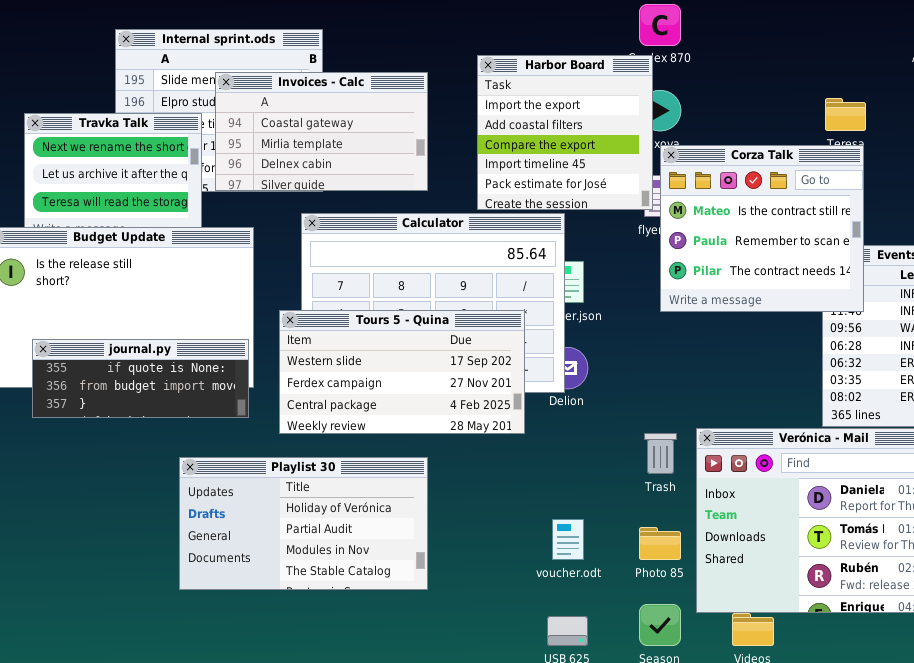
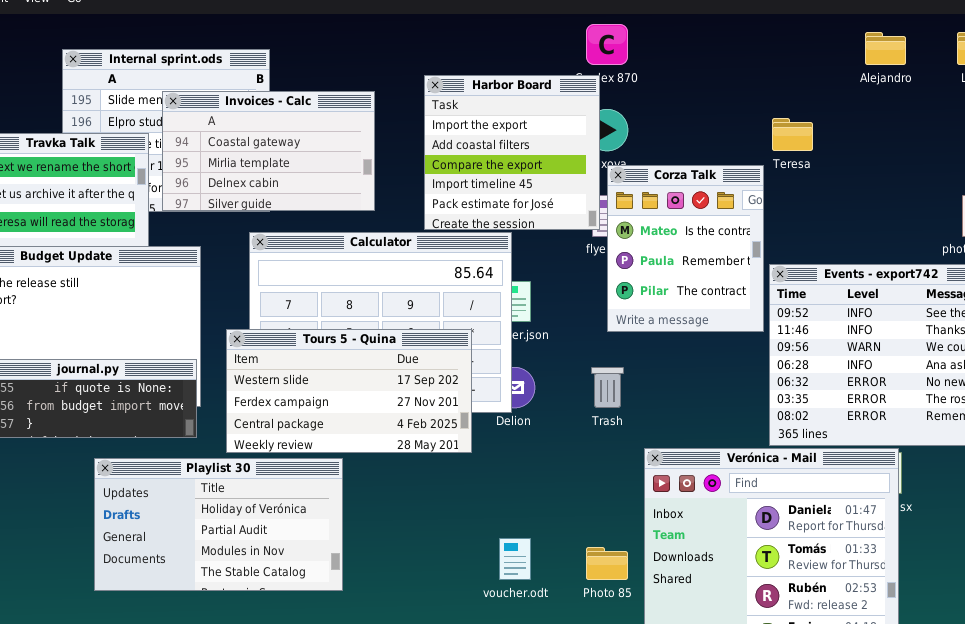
Corza Talk: [660,145,864,312] -> [607,165,764,332], resized
Trash: [644,433,677,474] -> [591,367,624,408], moved
Playlist 30: [179,457,428,590] -> [94,458,343,591], moved

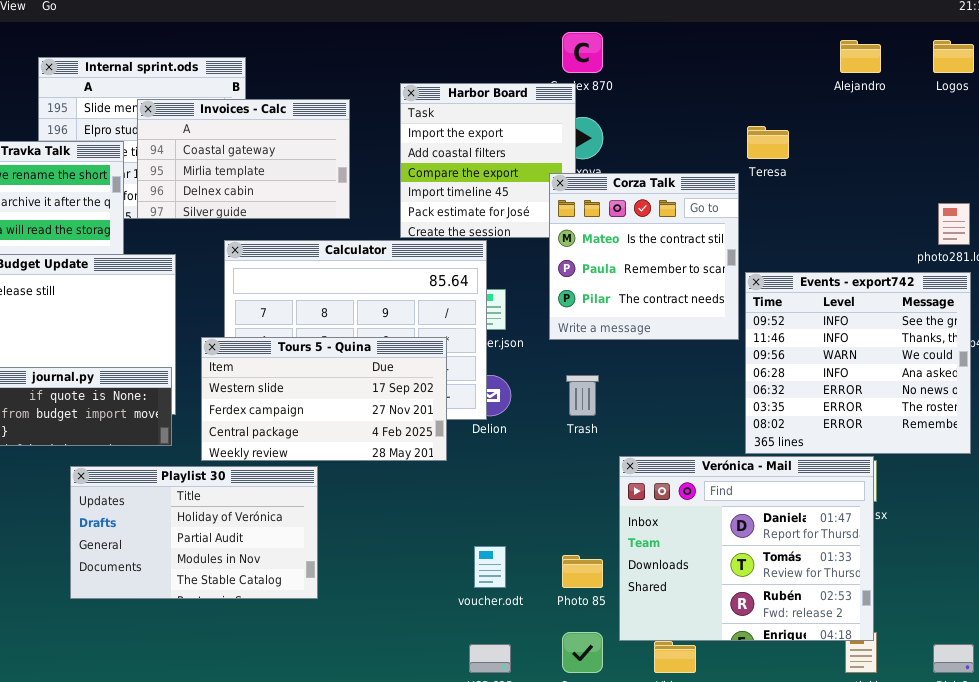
Corza Talk: [607,165,764,332] -> [549,173,739,340], resized

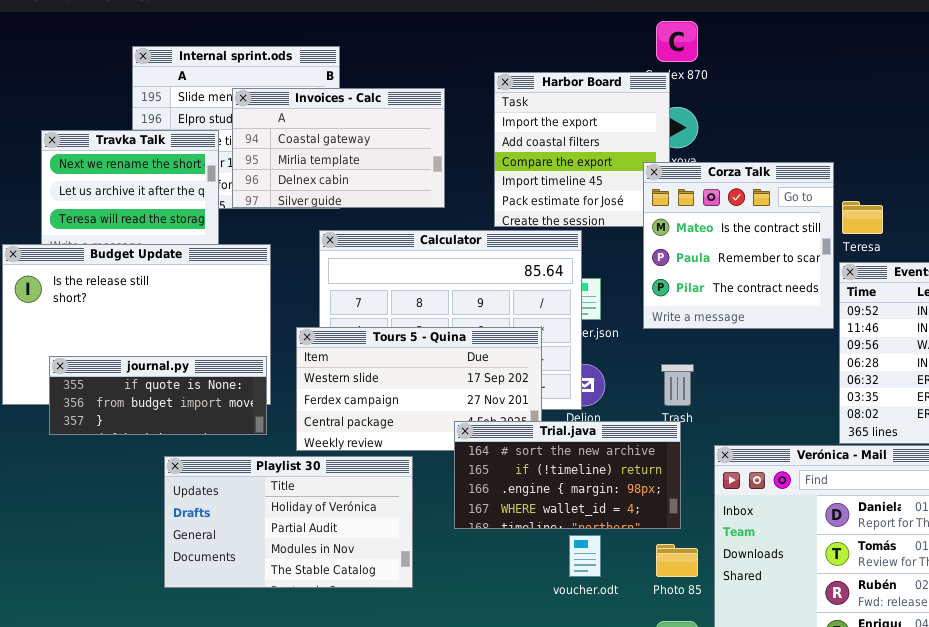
Teresa: [747,126,789,159] -> [842,201,883,234], moved
Trial.java: none -> [454,421,681,529], opened

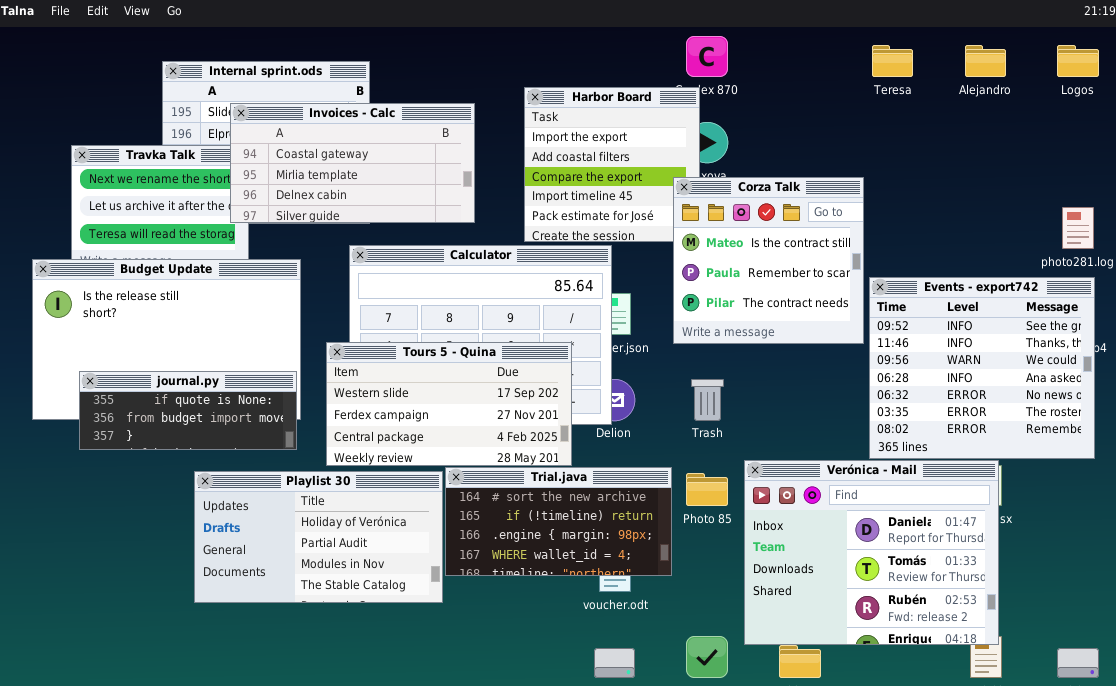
Invoices - Calc: [232,88,445,208] -> [230,103,475,223], resized
Teresa: [842,201,883,234] -> [872,45,913,77], moved
Trial.java: [454,421,681,529] -> [445,467,672,576], moved
Photo 85: [656,544,698,577] -> [686,473,728,506], moved

